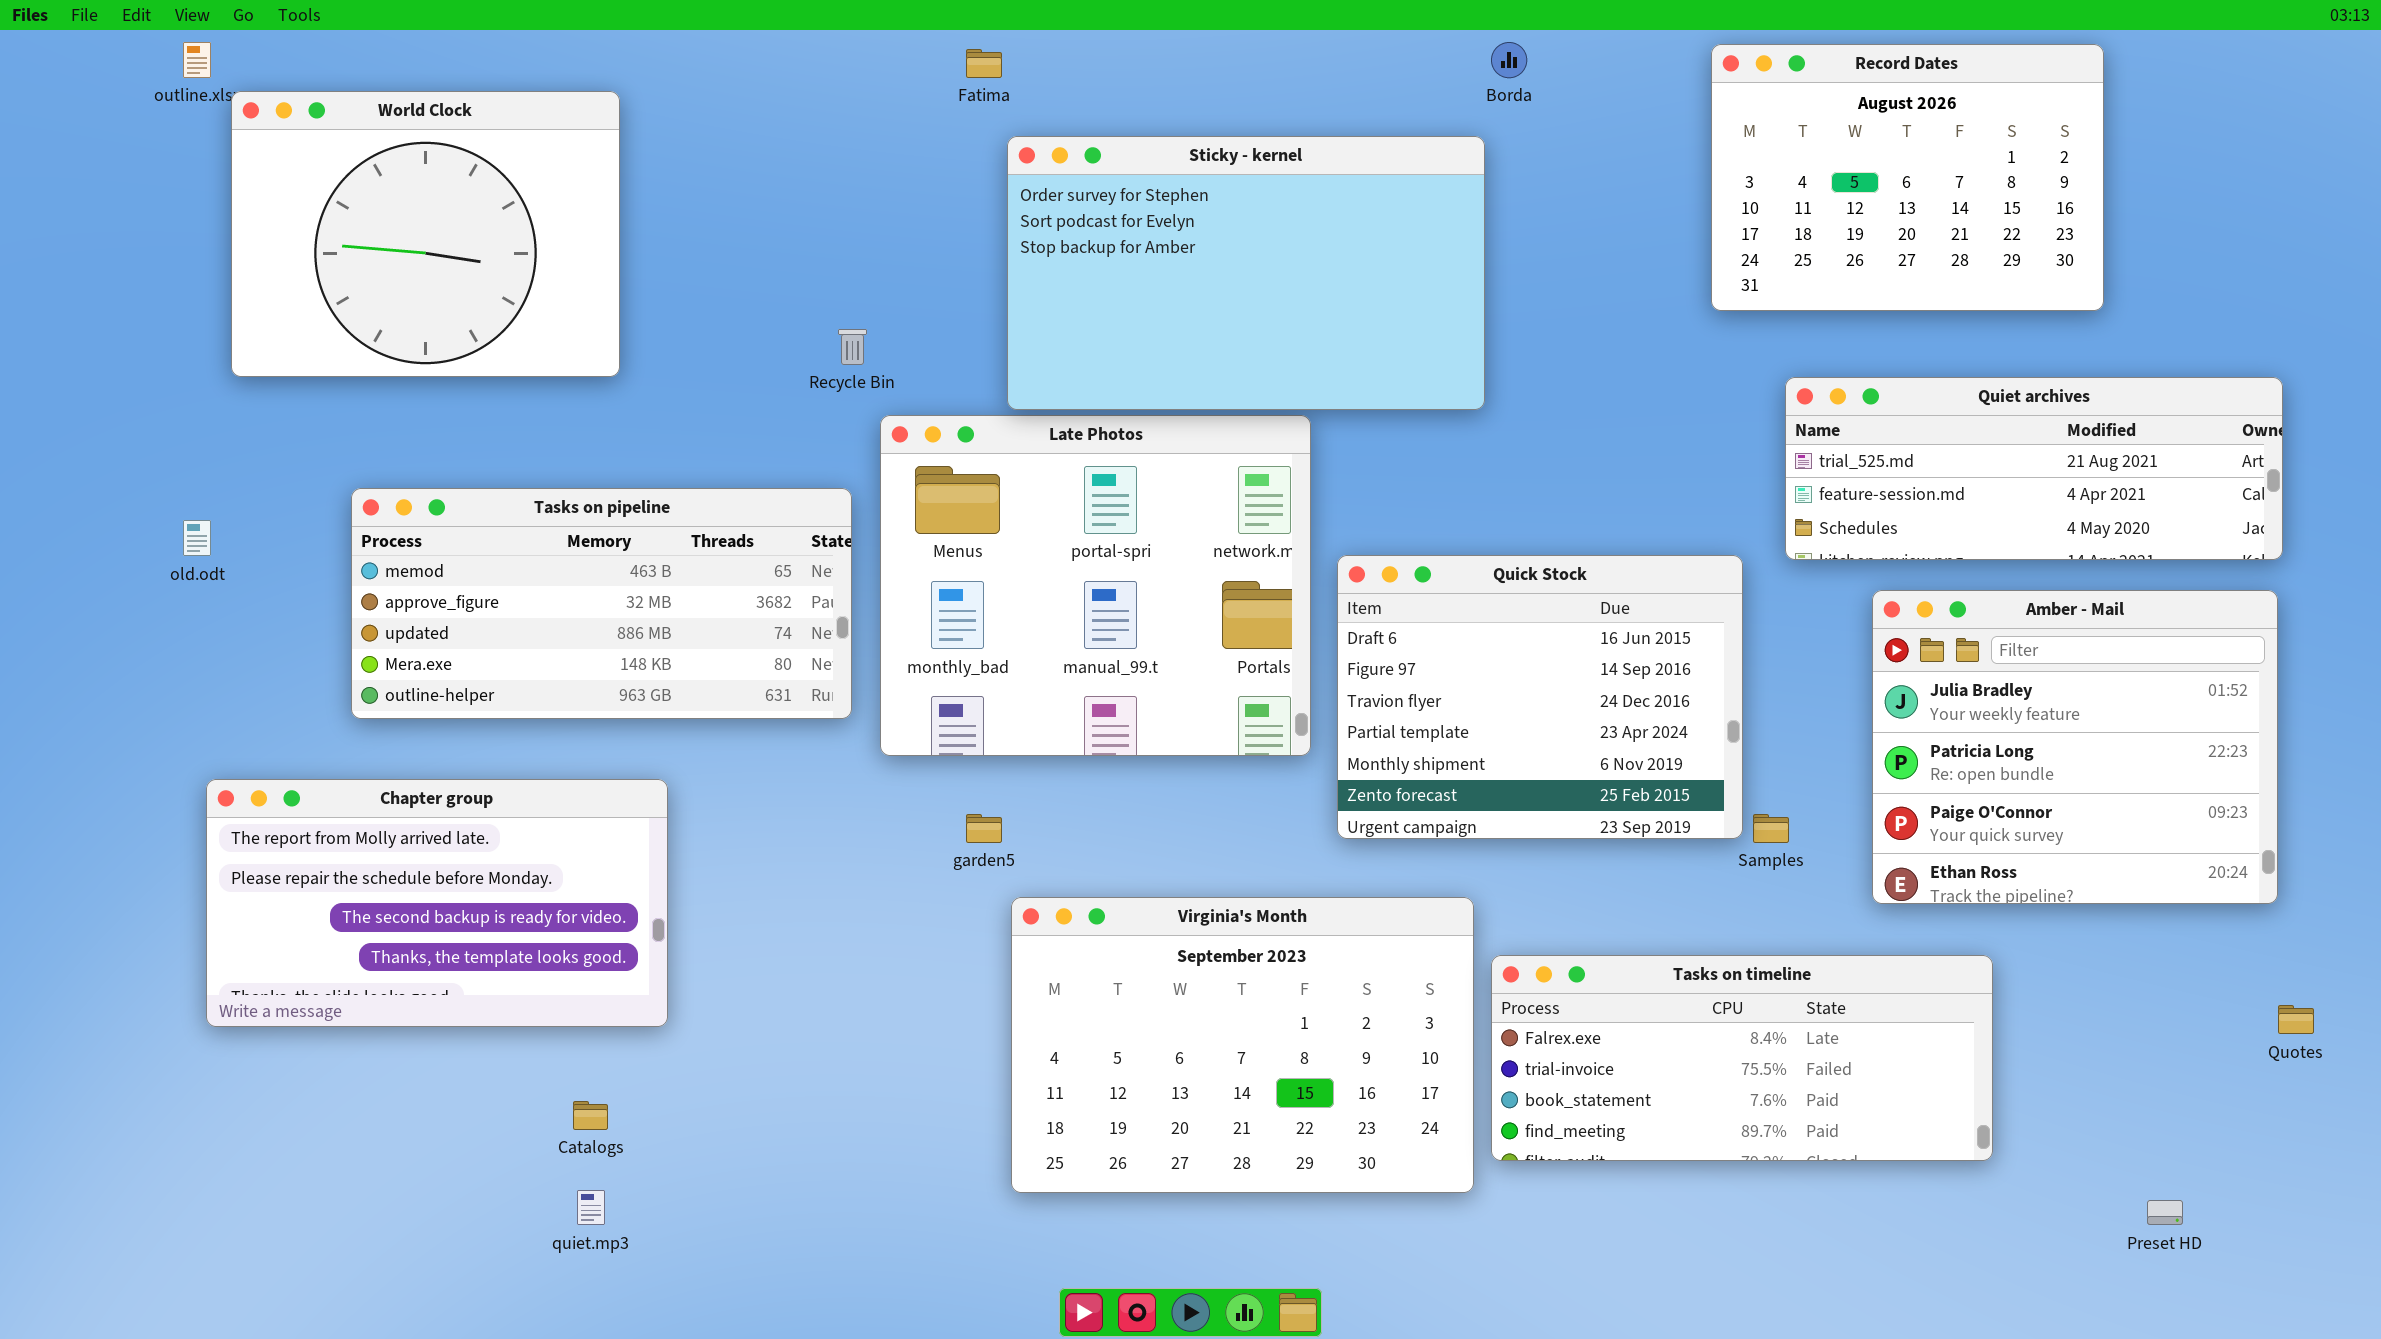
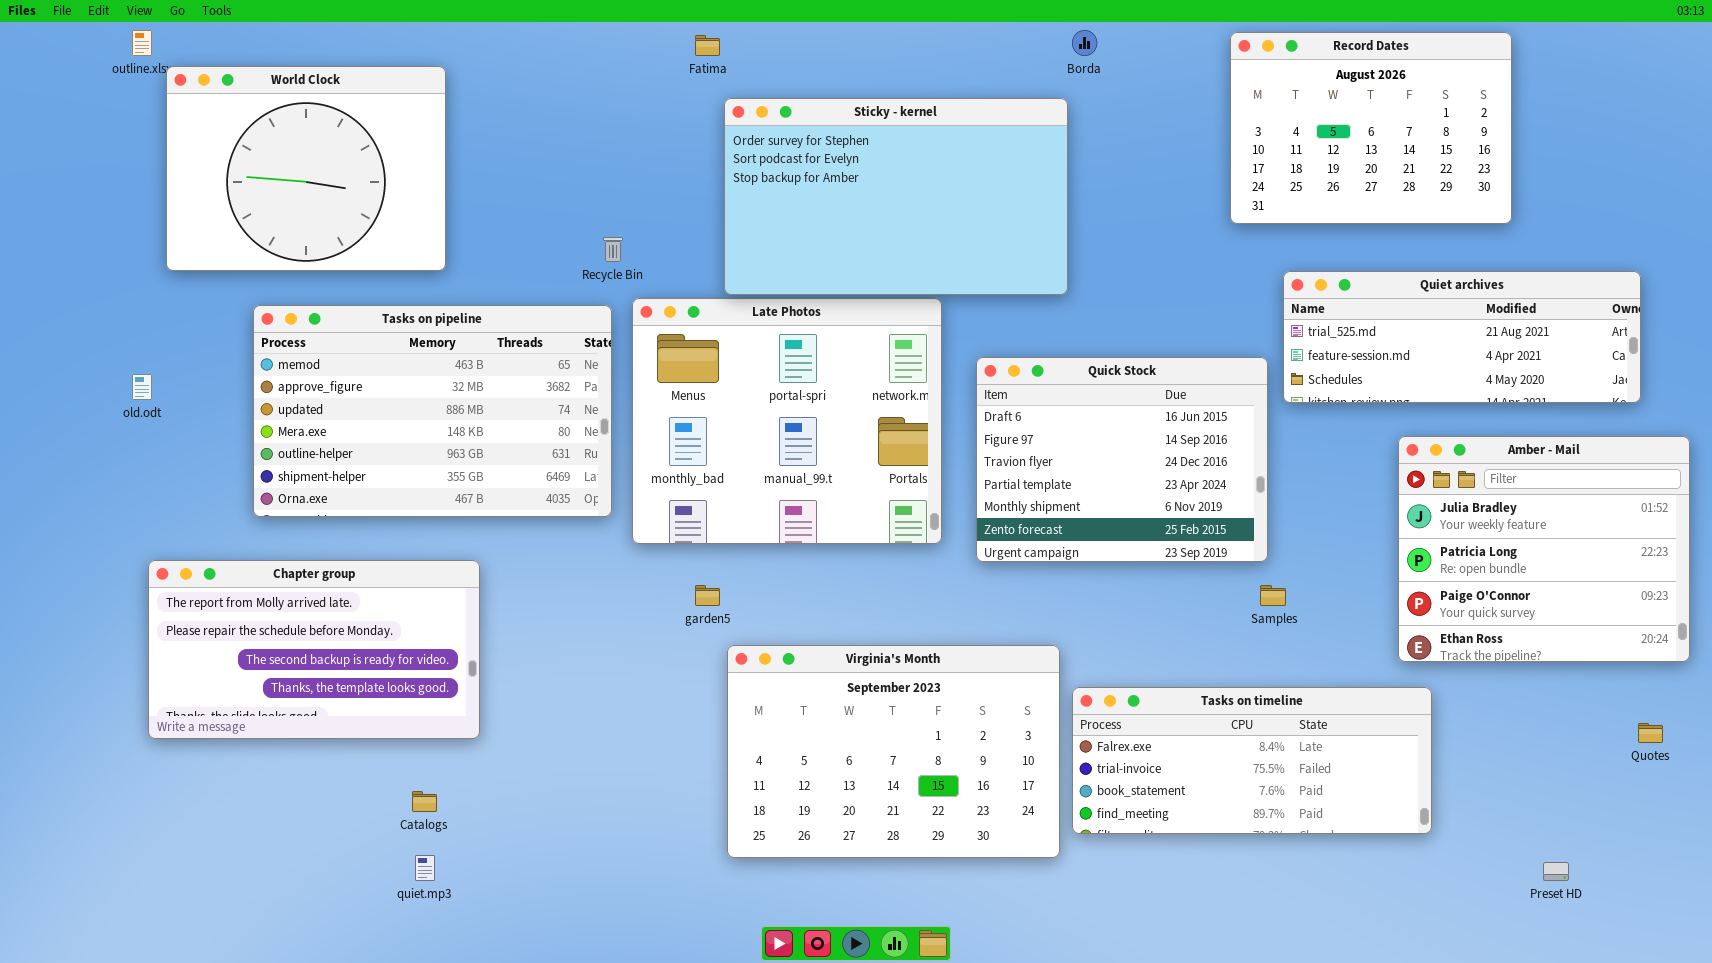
Tasks on pipeline: [351,488,852,719] -> [253,305,612,517], resized
Quick Stock: [1337,555,1743,839] -> [976,357,1268,562], moved
Amber - Mail: [1872,590,2278,904] -> [1398,436,1690,662], moved

